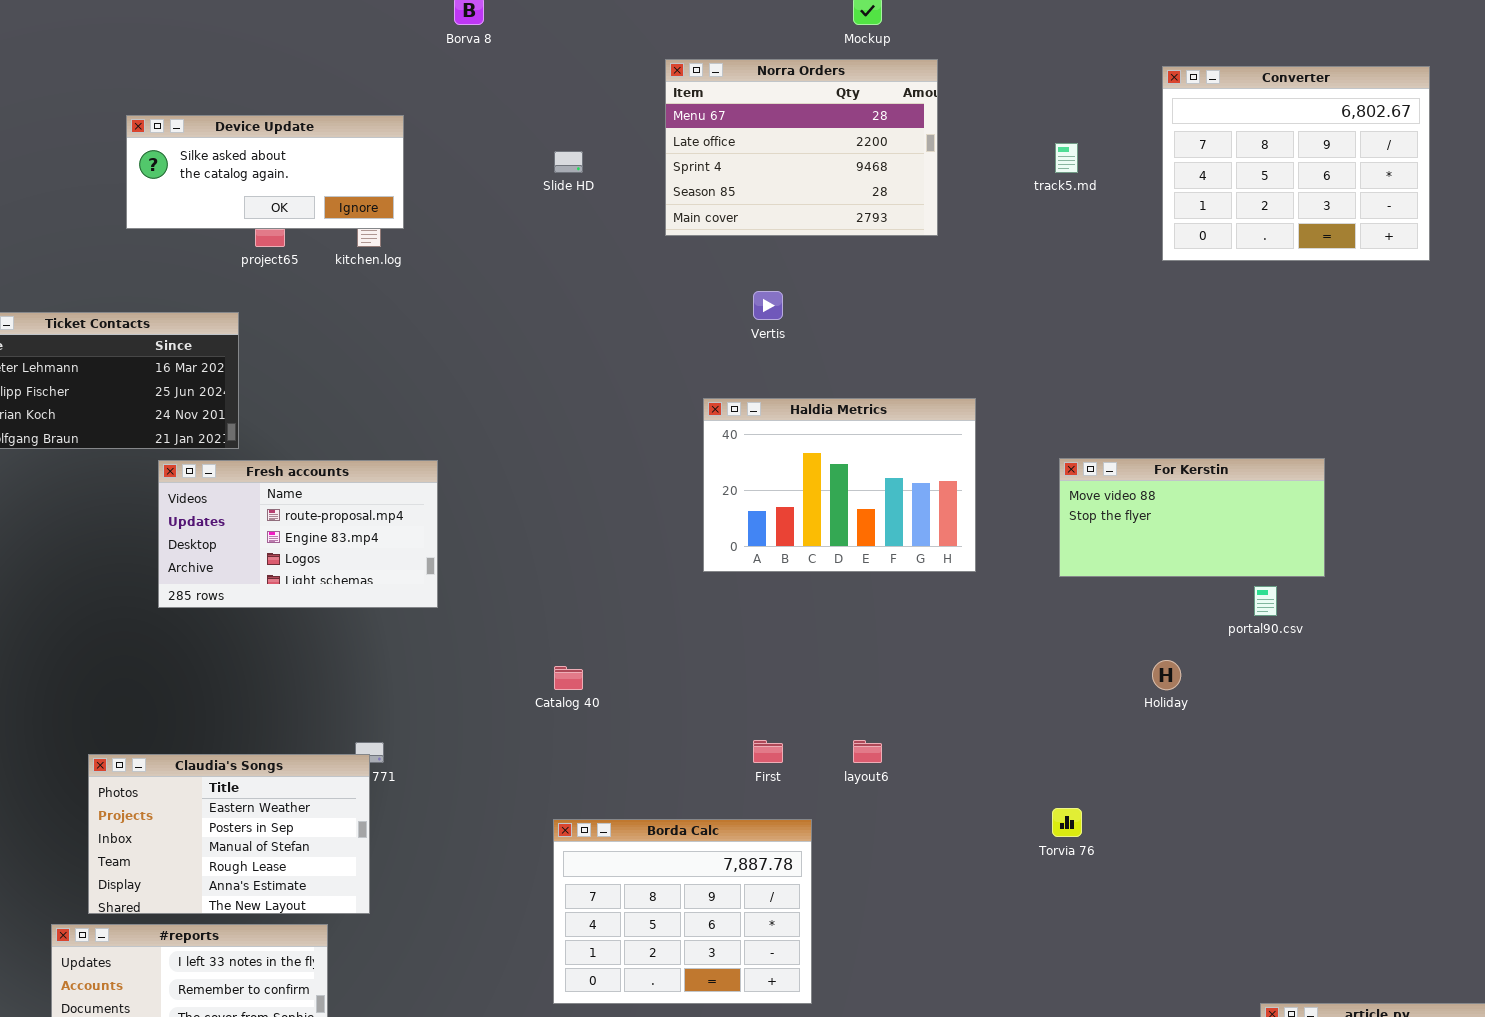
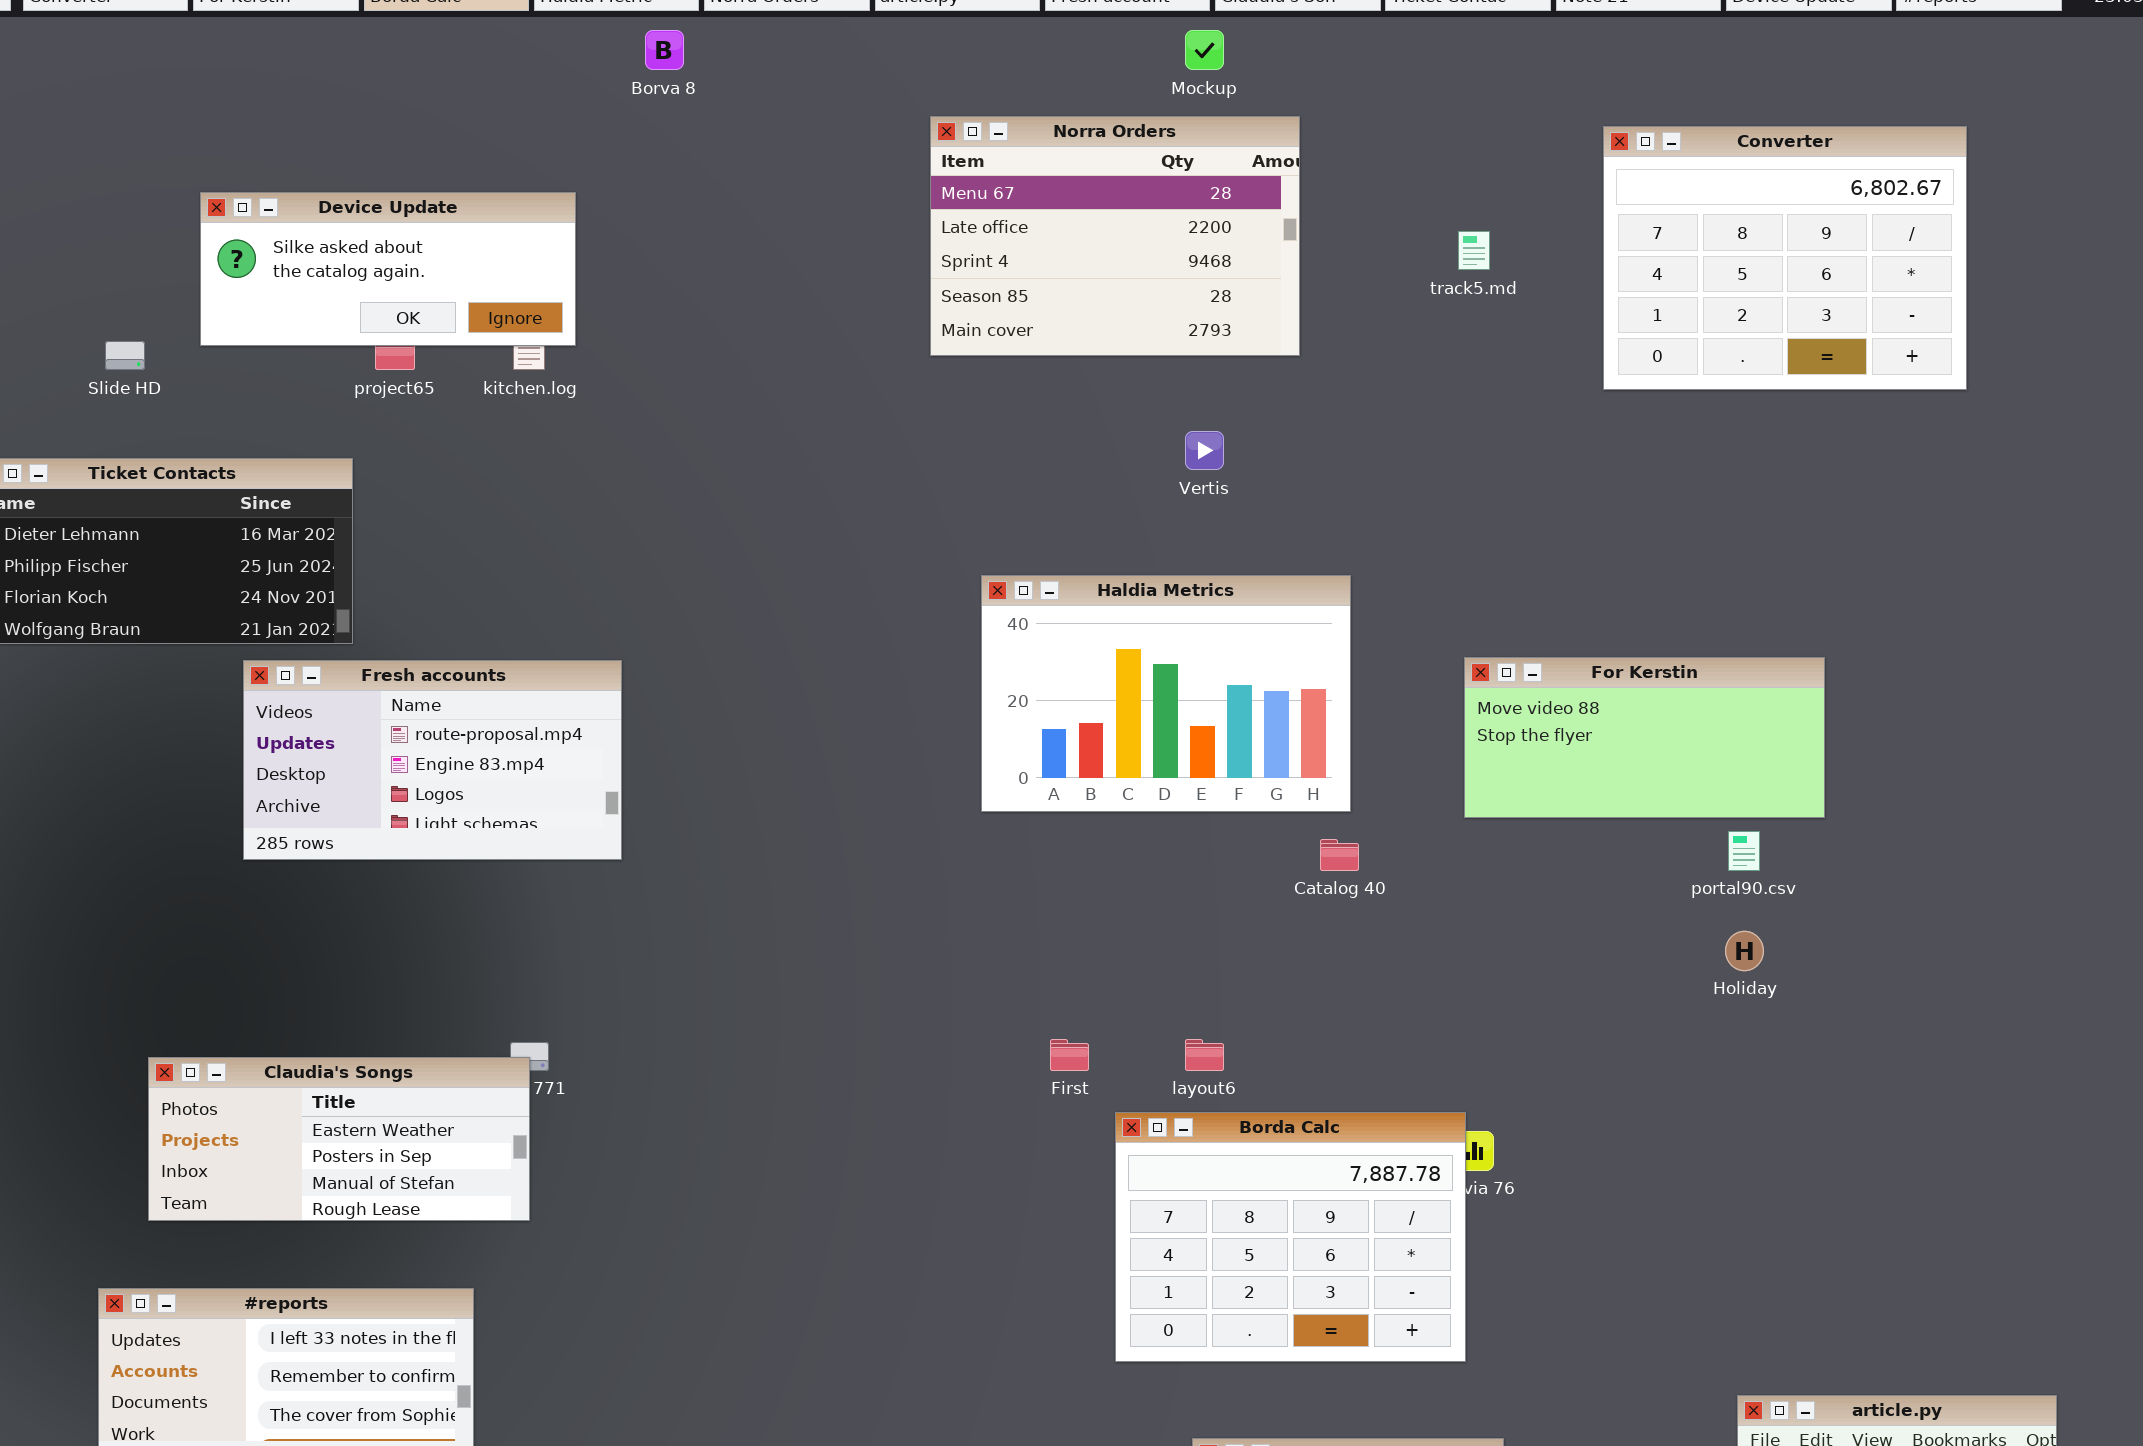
Slide HD: [554,151,583,173] -> [105,341,145,370], moved
Vertis: [753,291,783,320] -> [1185,431,1224,470], moved
Holiday: [1152,660,1181,690] -> [1725,931,1764,971], moved
Catalog 40: [554,666,583,690] -> [1320,839,1359,871], moved
Claudia's Songs: [88,754,370,914] -> [148,1057,530,1221], resized
Borda Calc: [553,819,812,1004] -> [1115,1112,1466,1362], moved

